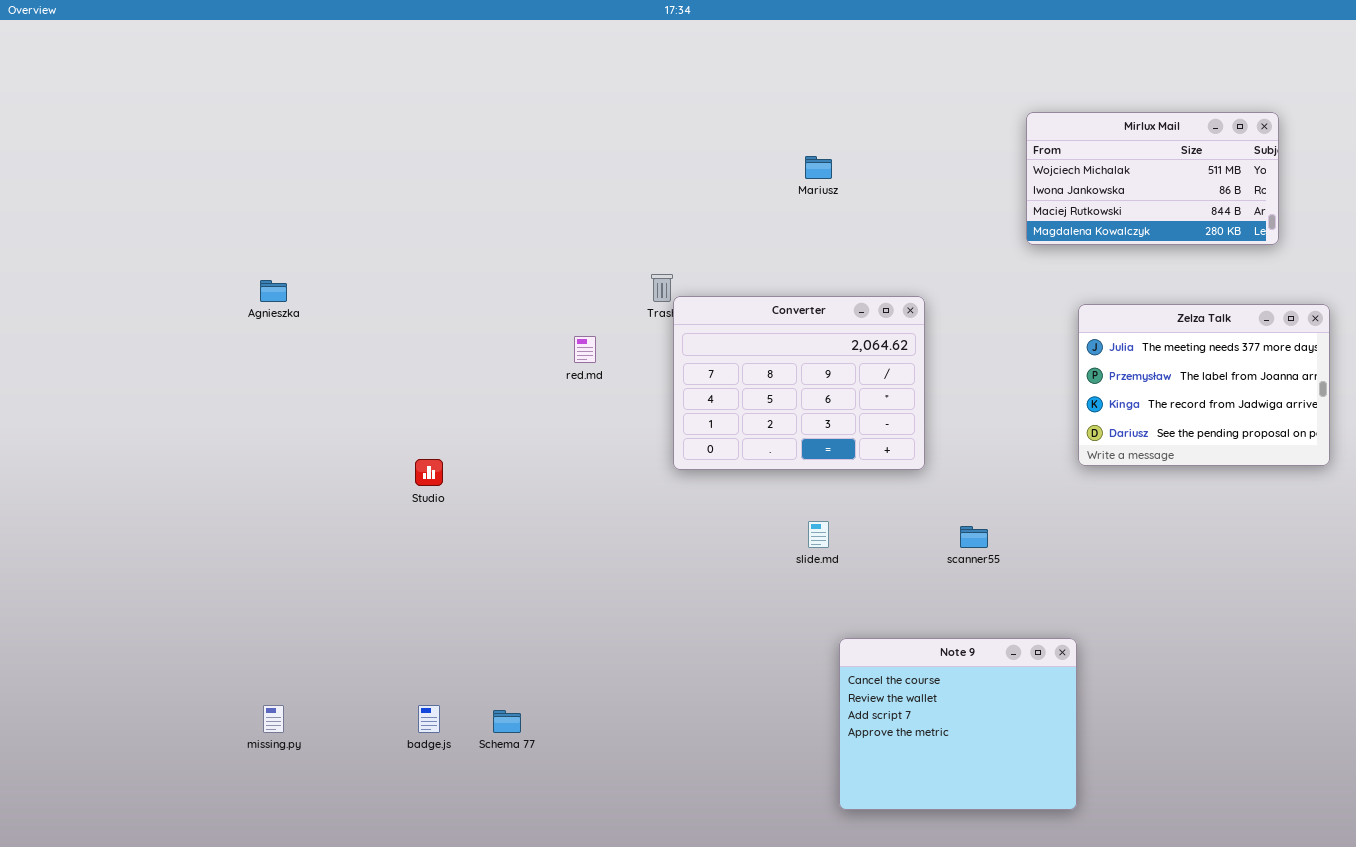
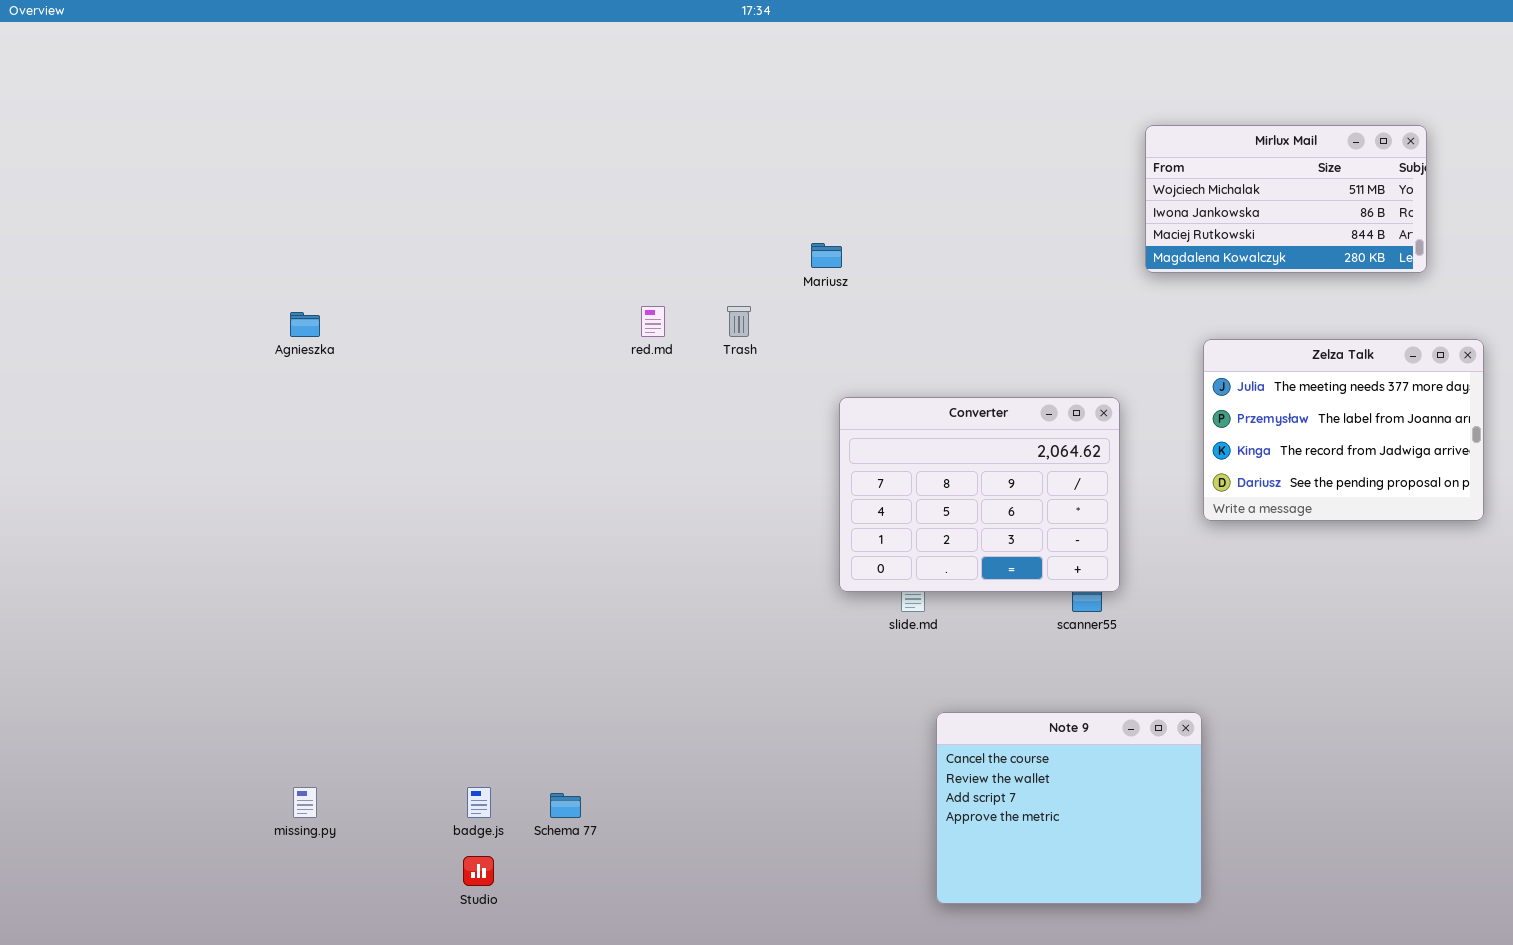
Mariusz: [805,156,832,179] -> [811,243,842,268], moved
Converter: [673,296,925,470] -> [839,397,1120,592], moved
red.md: [574,336,596,363] -> [641,306,665,337], moved
Studio: [415,459,443,486] -> [463,856,494,886], moved

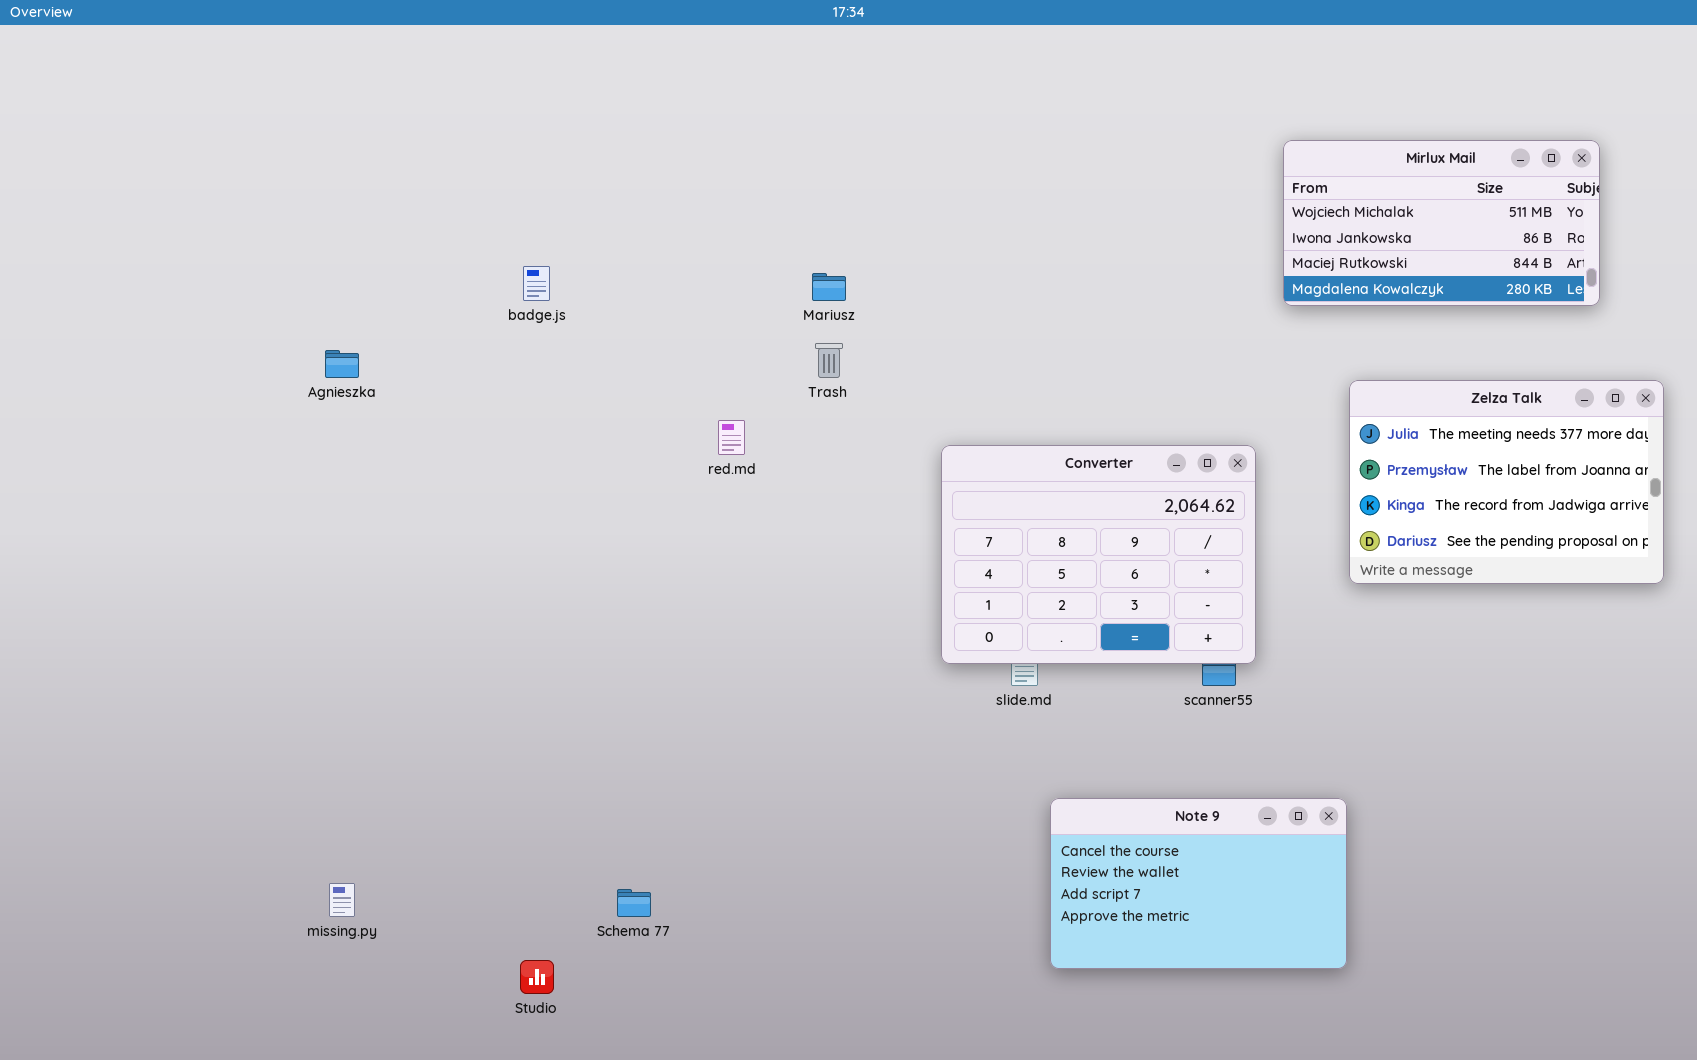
Mariusz: [811,243,842,268] -> [812,273,846,301], moved
red.md: [641,306,665,337] -> [718,420,745,455], moved
Note 9: [936,712,1202,904] -> [1050,798,1347,969], resized
badge.js: [467,787,491,818] -> [523,266,550,301], moved

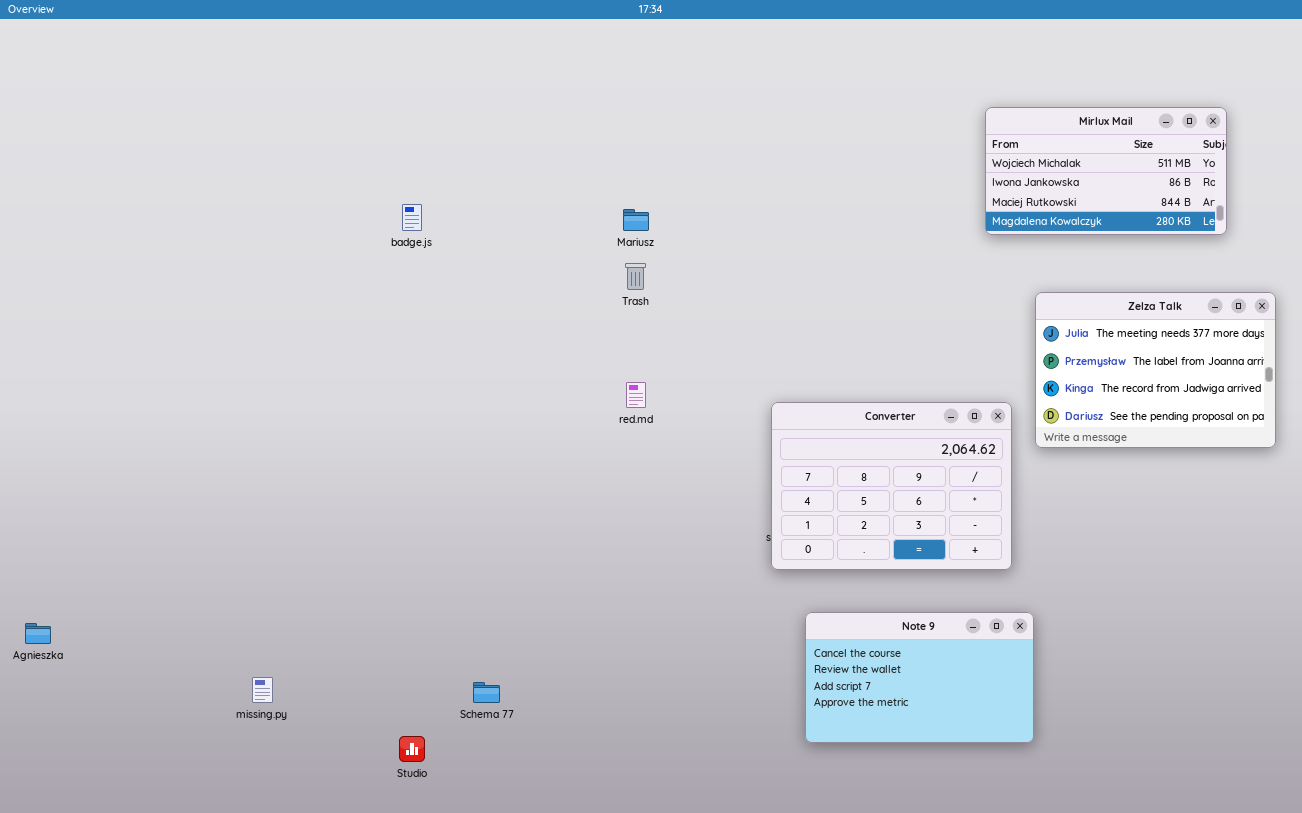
Agnieszka: [325,350,359,378] -> [25,623,51,644], moved
red.md: [718,420,745,455] -> [626,382,646,408], moved
Converter: [941,445,1256,664] -> [771,402,1012,570], moved

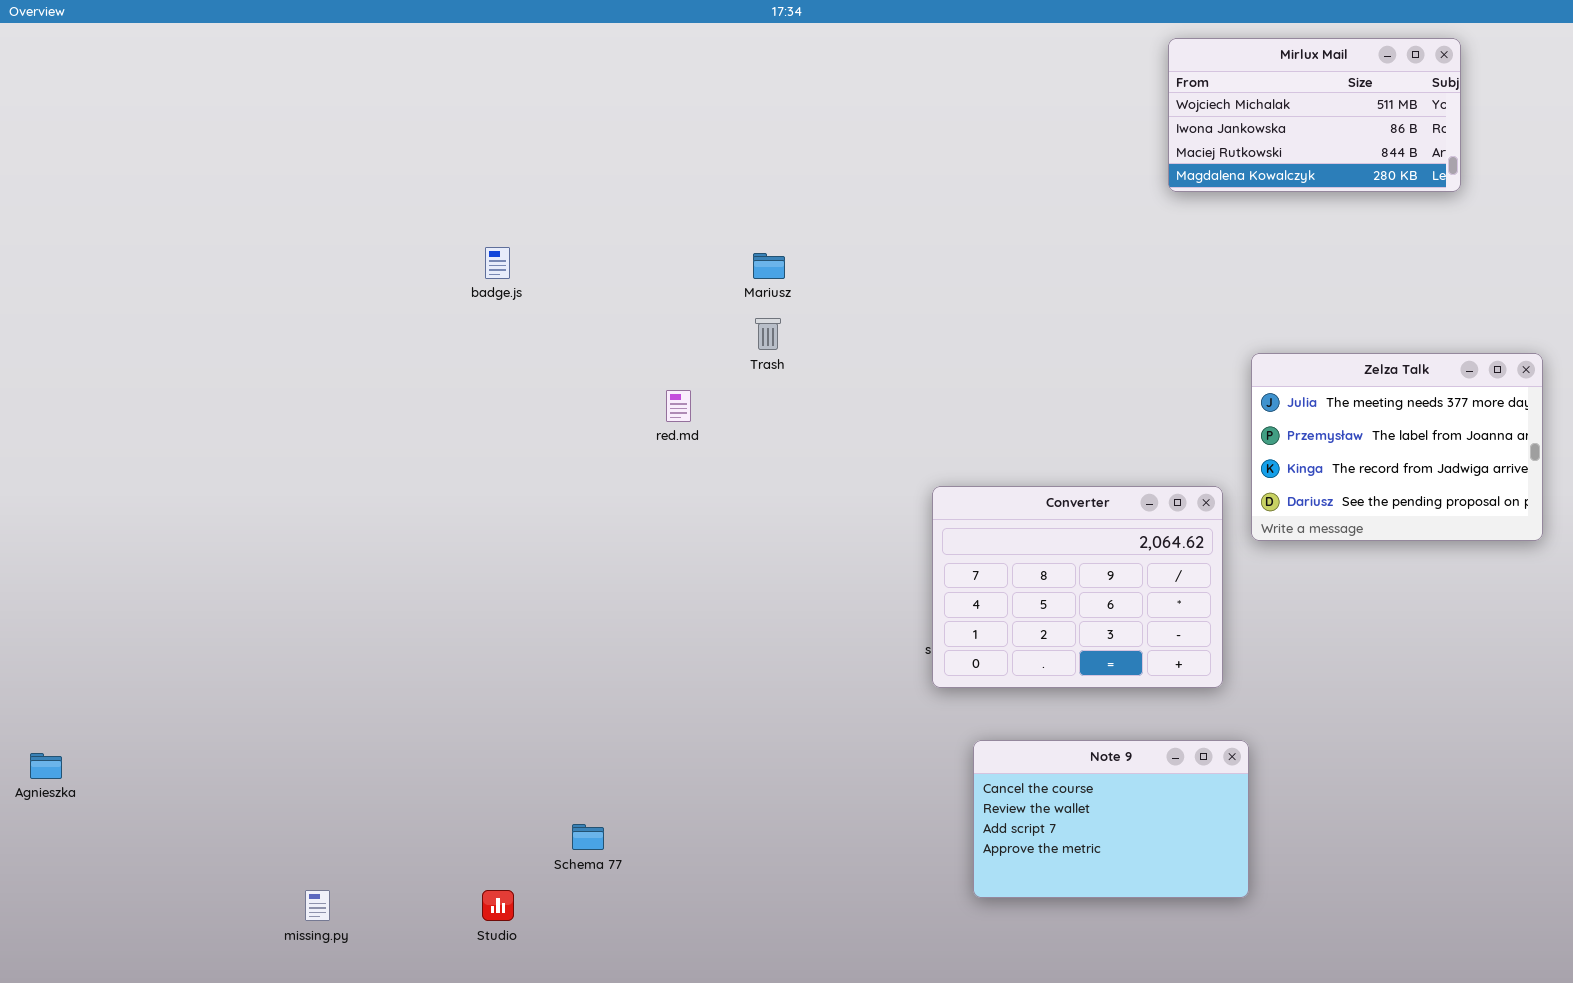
Mirlux Mail: [985,107,1227,235] -> [1168,38,1461,192], moved
red.md: [626,382,646,408] -> [666,390,691,422], moved
missing.py: [252,677,273,703] -> [305,890,330,921], moved

